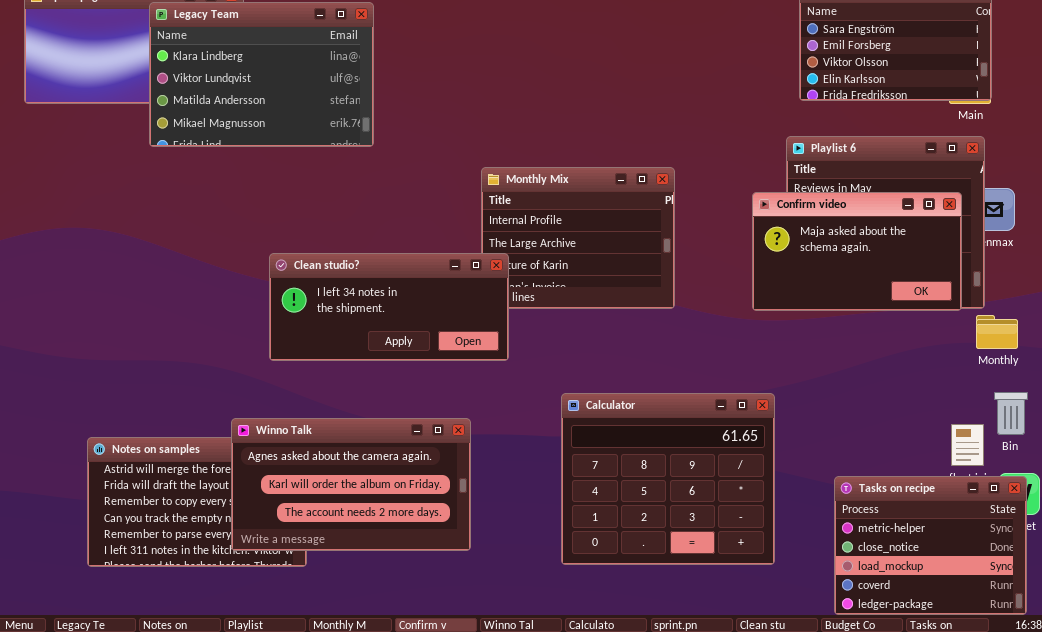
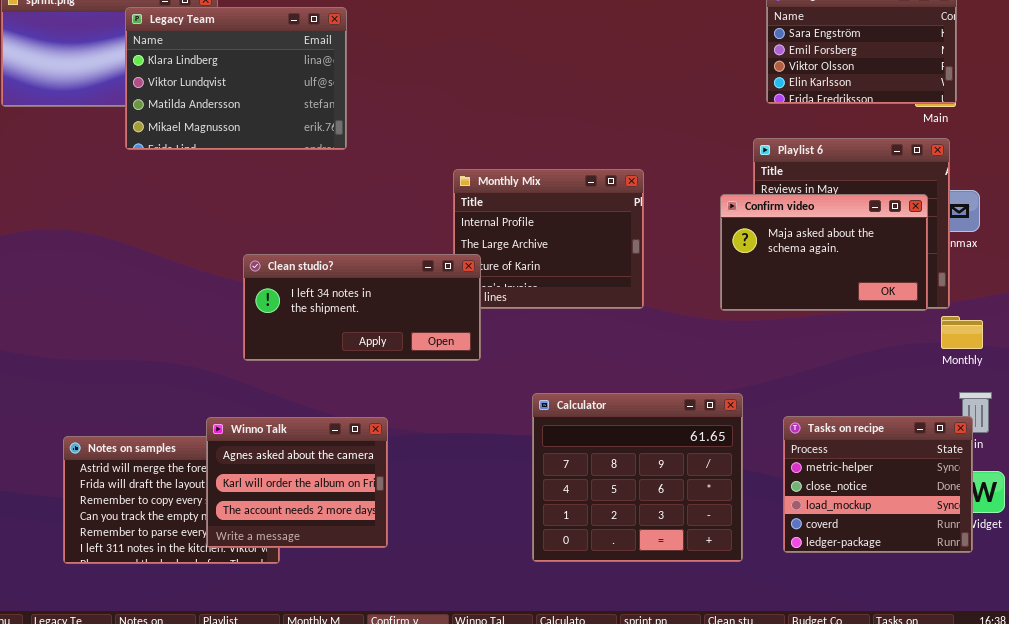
Winno Talk: [231,418,471,551] -> [206,417,388,548], resized
Tasks on recipe: [834,476,1027,615] -> [783,416,973,553], moved

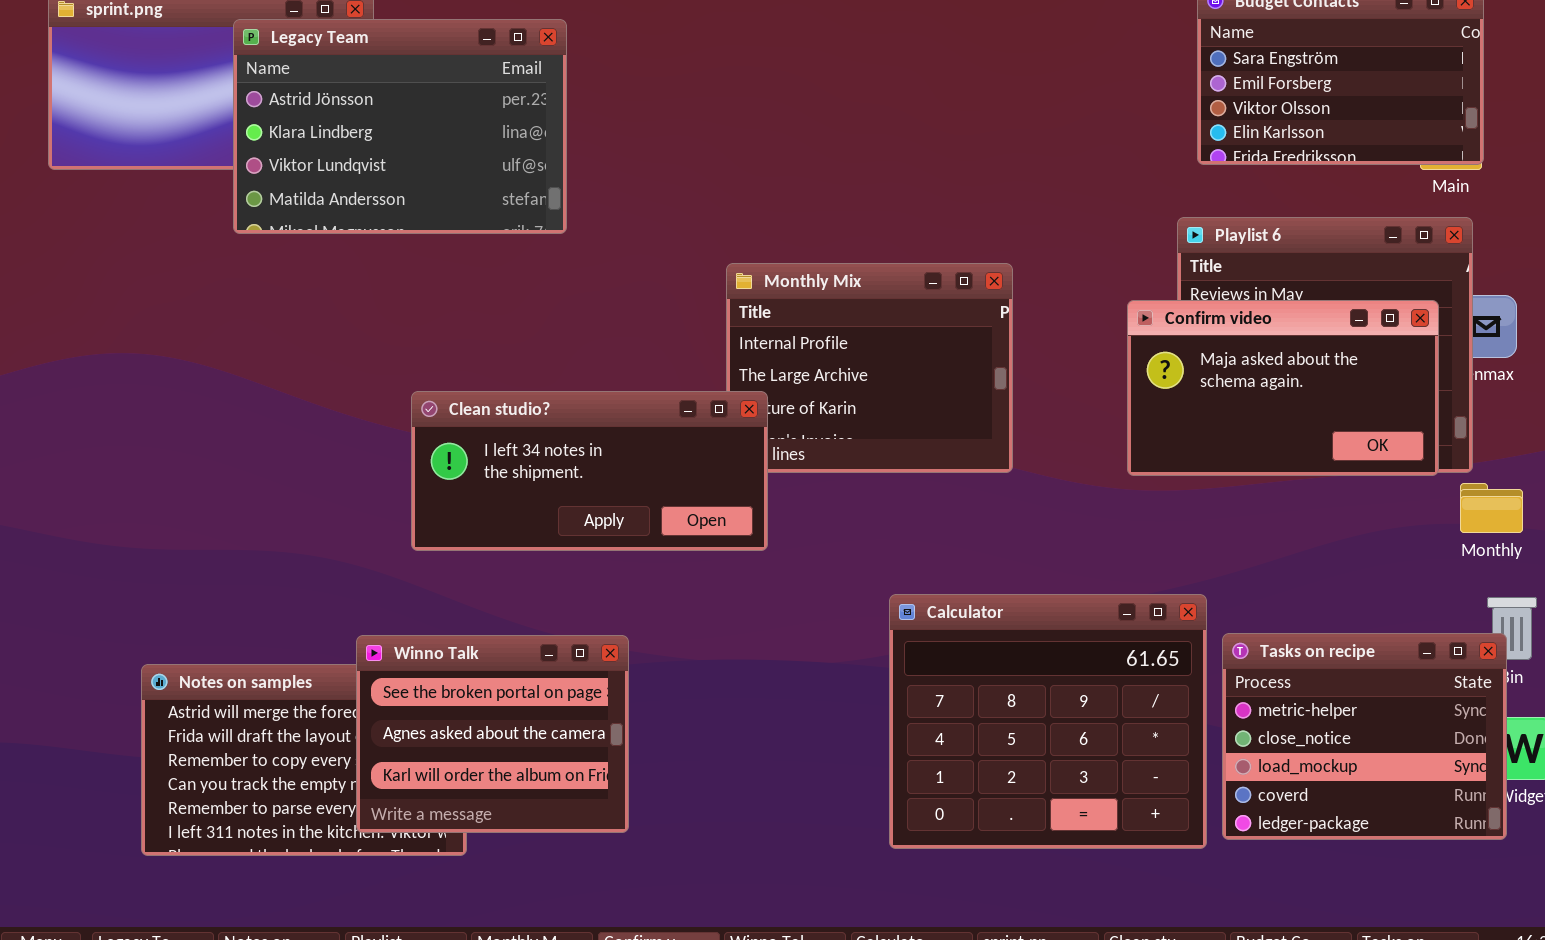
Legacy Team: [125,7,347,150] -> [233,19,567,234], scrolled up 1 row
Calculator: [532,393,743,562] -> [889,594,1207,849], moved
Winno Talk: [206,417,388,548] -> [356,635,629,833], scrolled up 1 row

